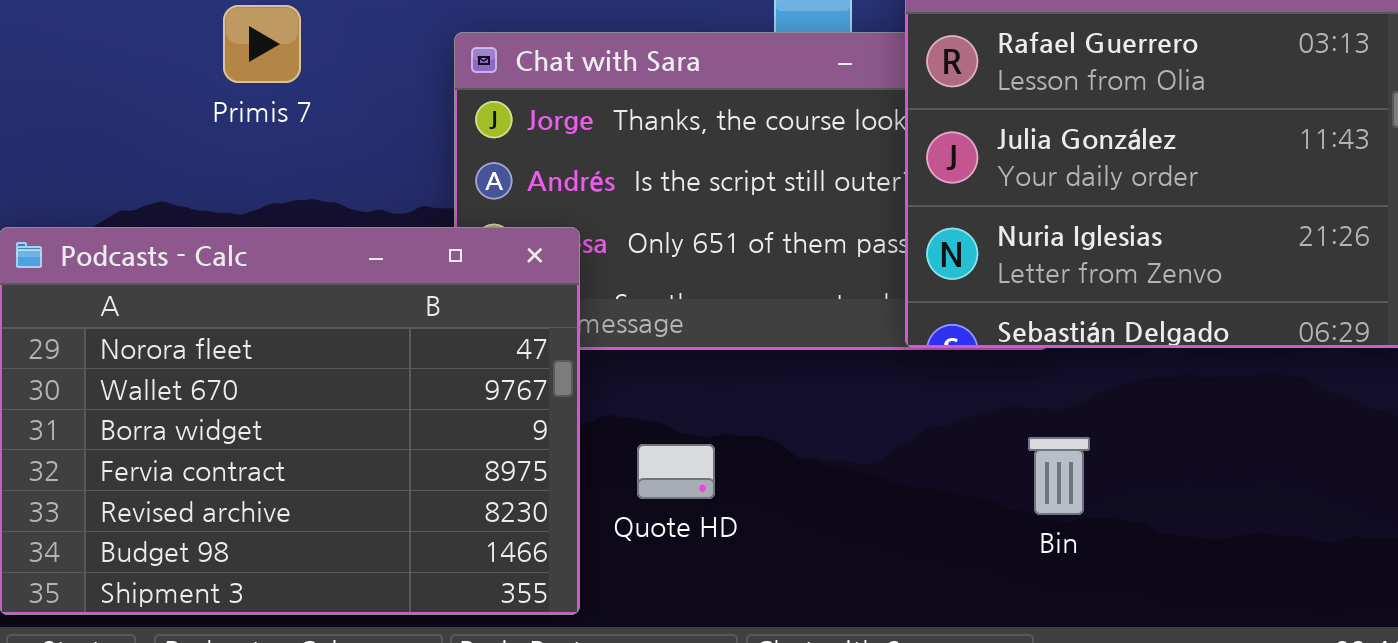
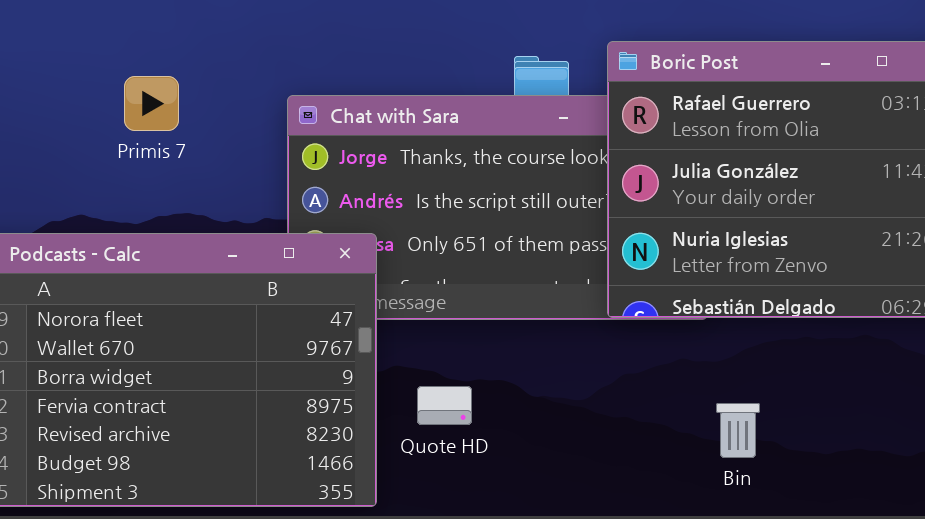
Bin: [1028,437,1090,515] -> [716,403,760,458], moved

